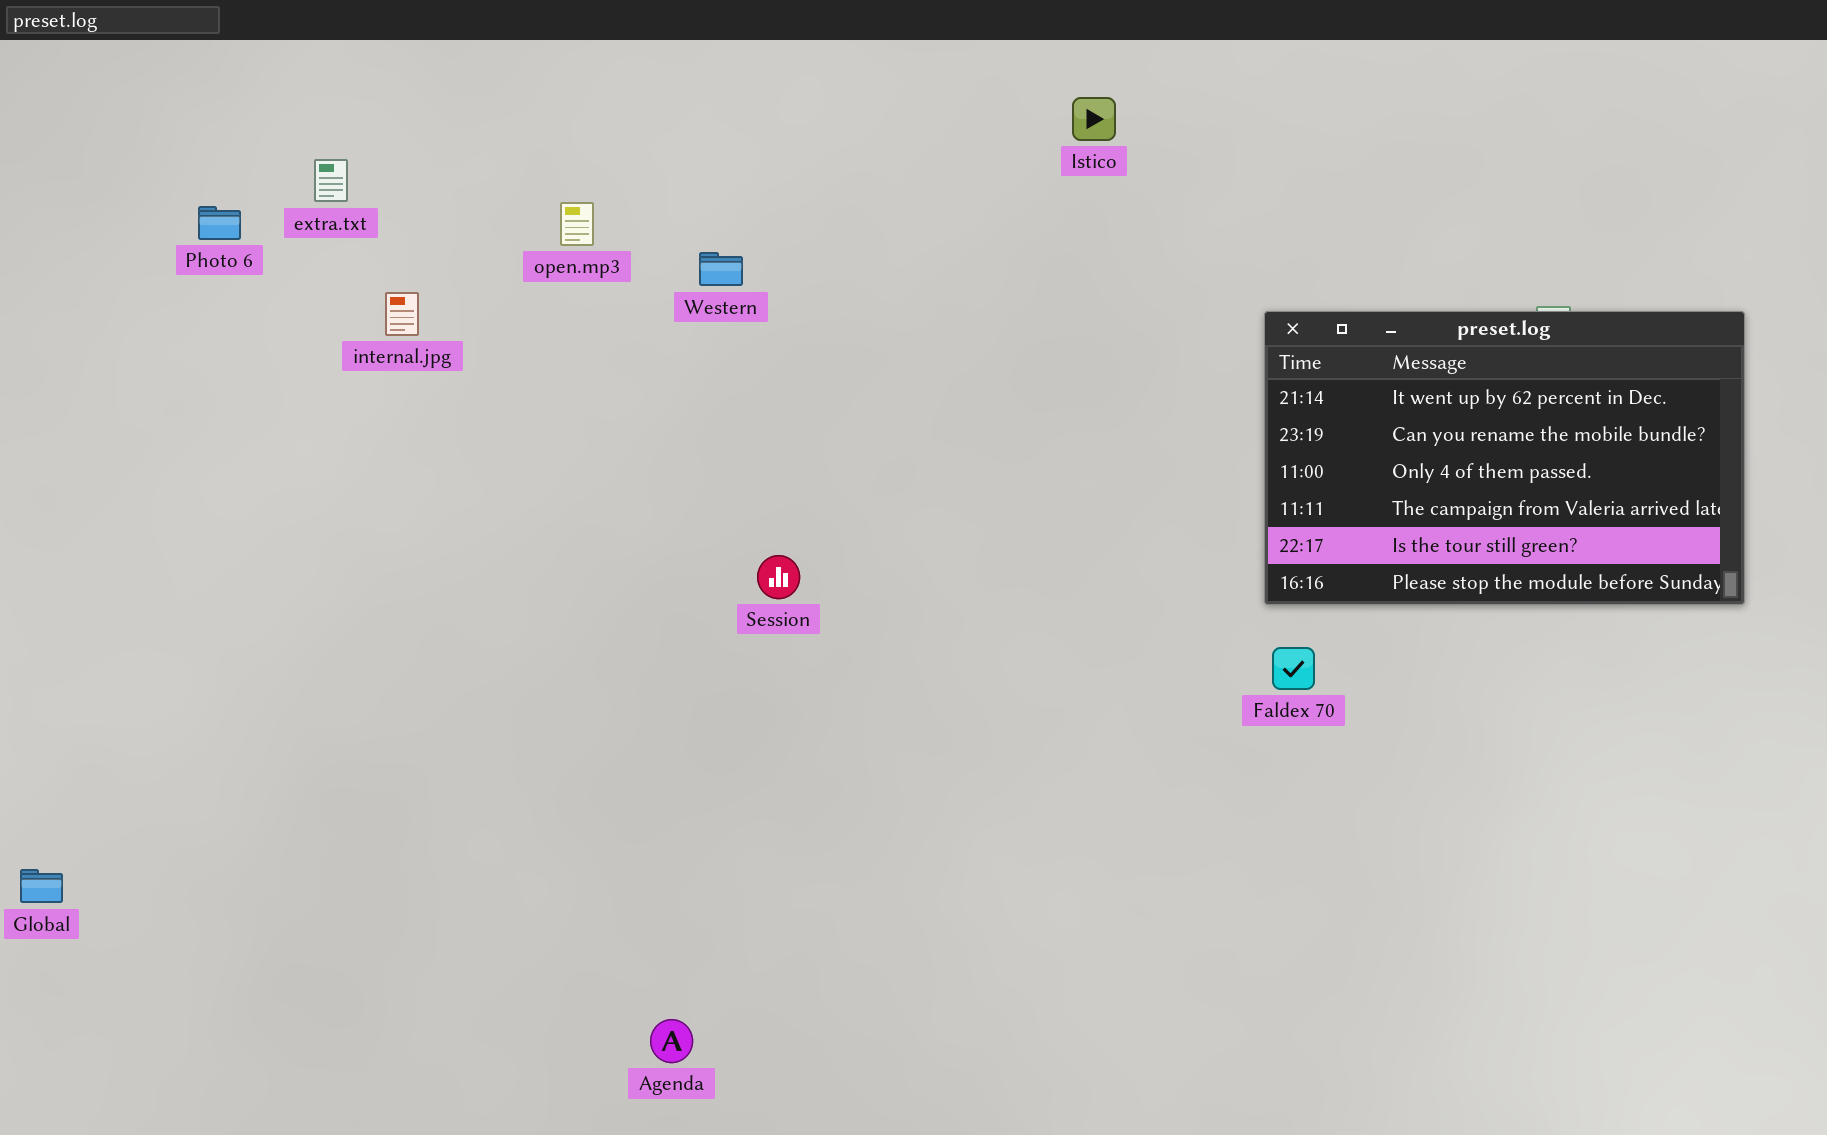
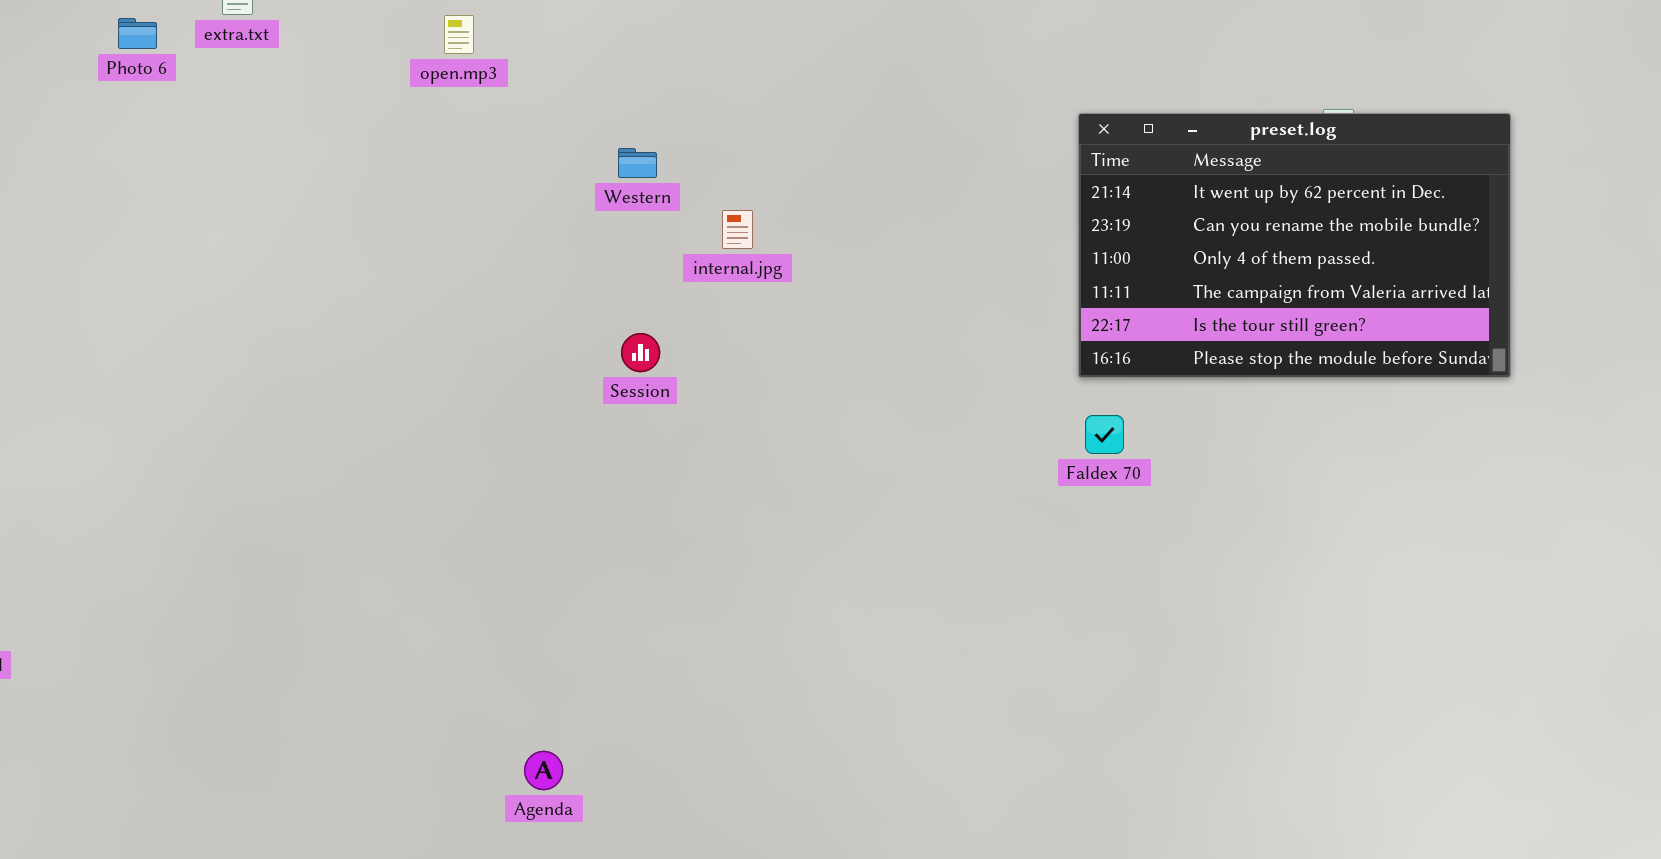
Western: [699,252,743,286] -> [618,148,657,178], moved
internal.jpg: [385,292,419,336] -> [722,210,753,249], moved

